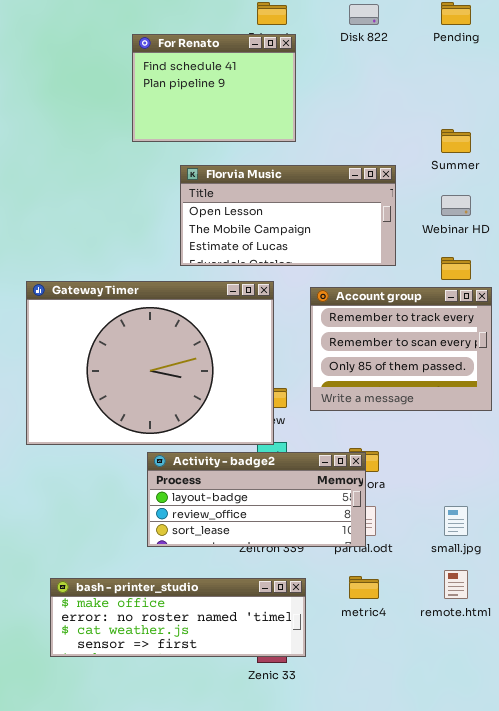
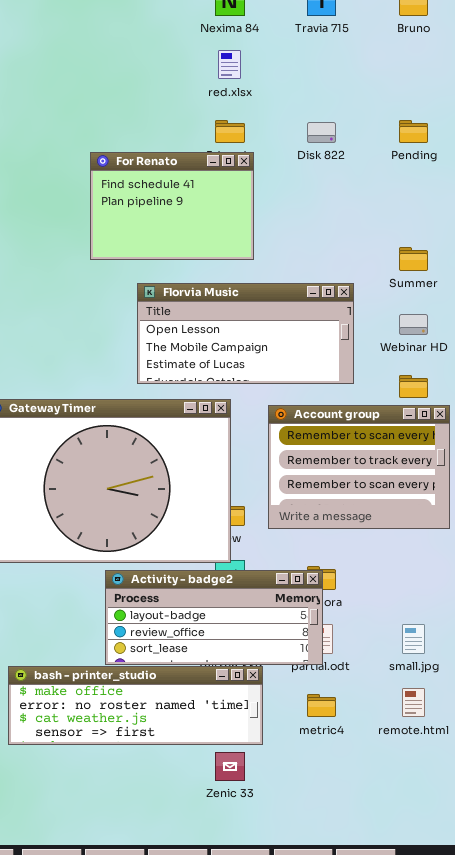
Account group: [310,287,492,411] -> [268,405,450,529], scrolled up 1 row
bash - printer_studio: [50,578,306,657] -> [8,666,263,745], moved

